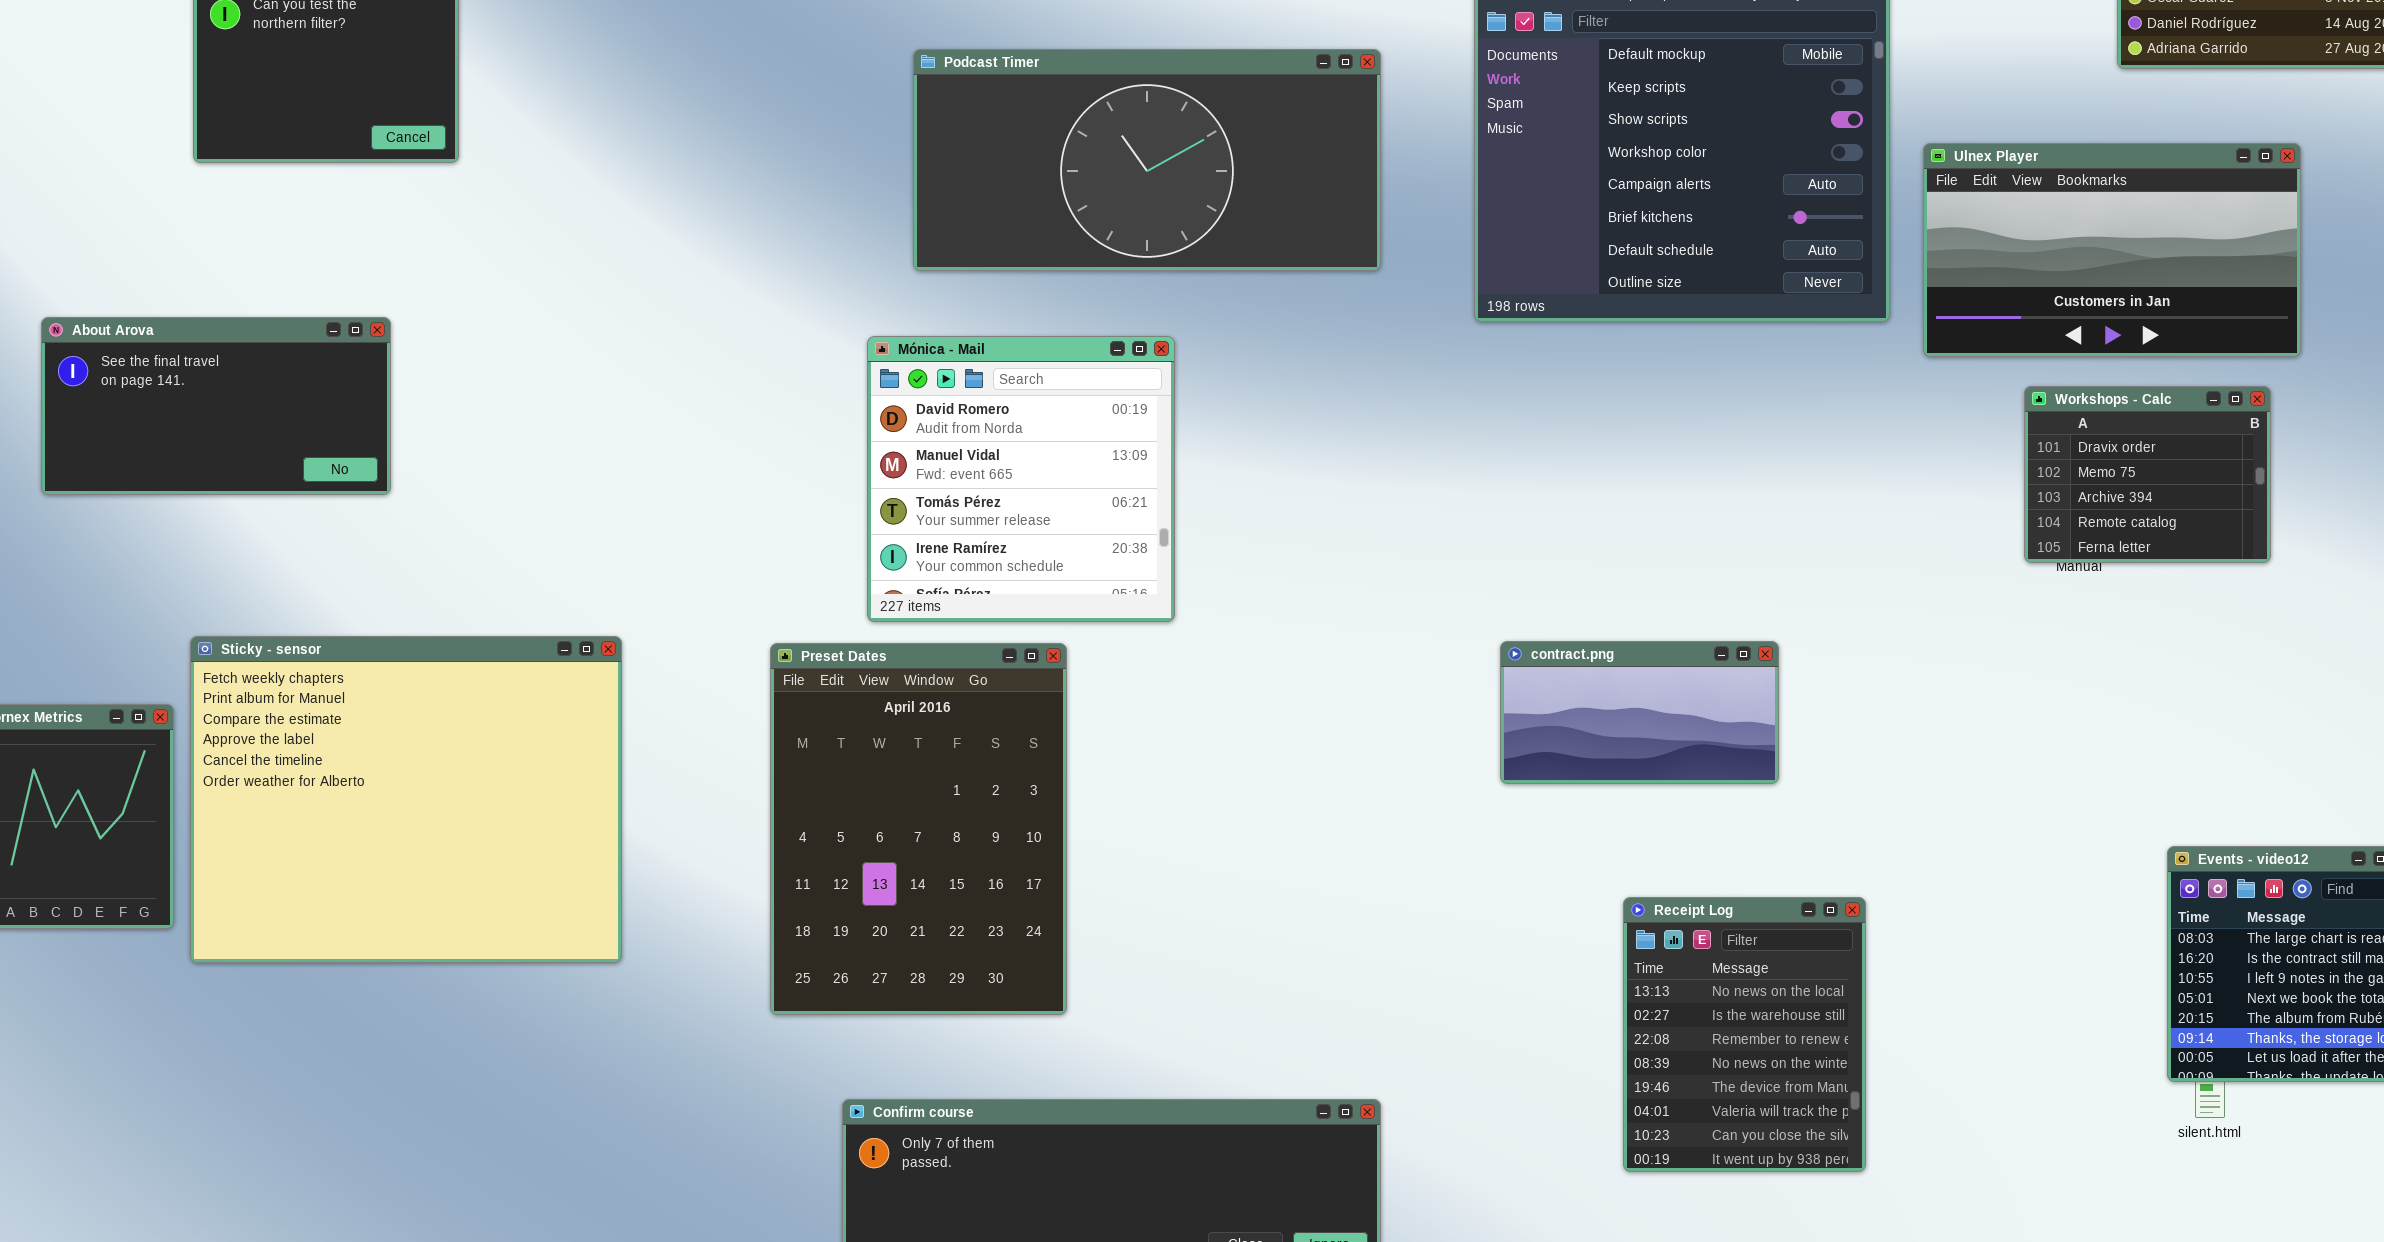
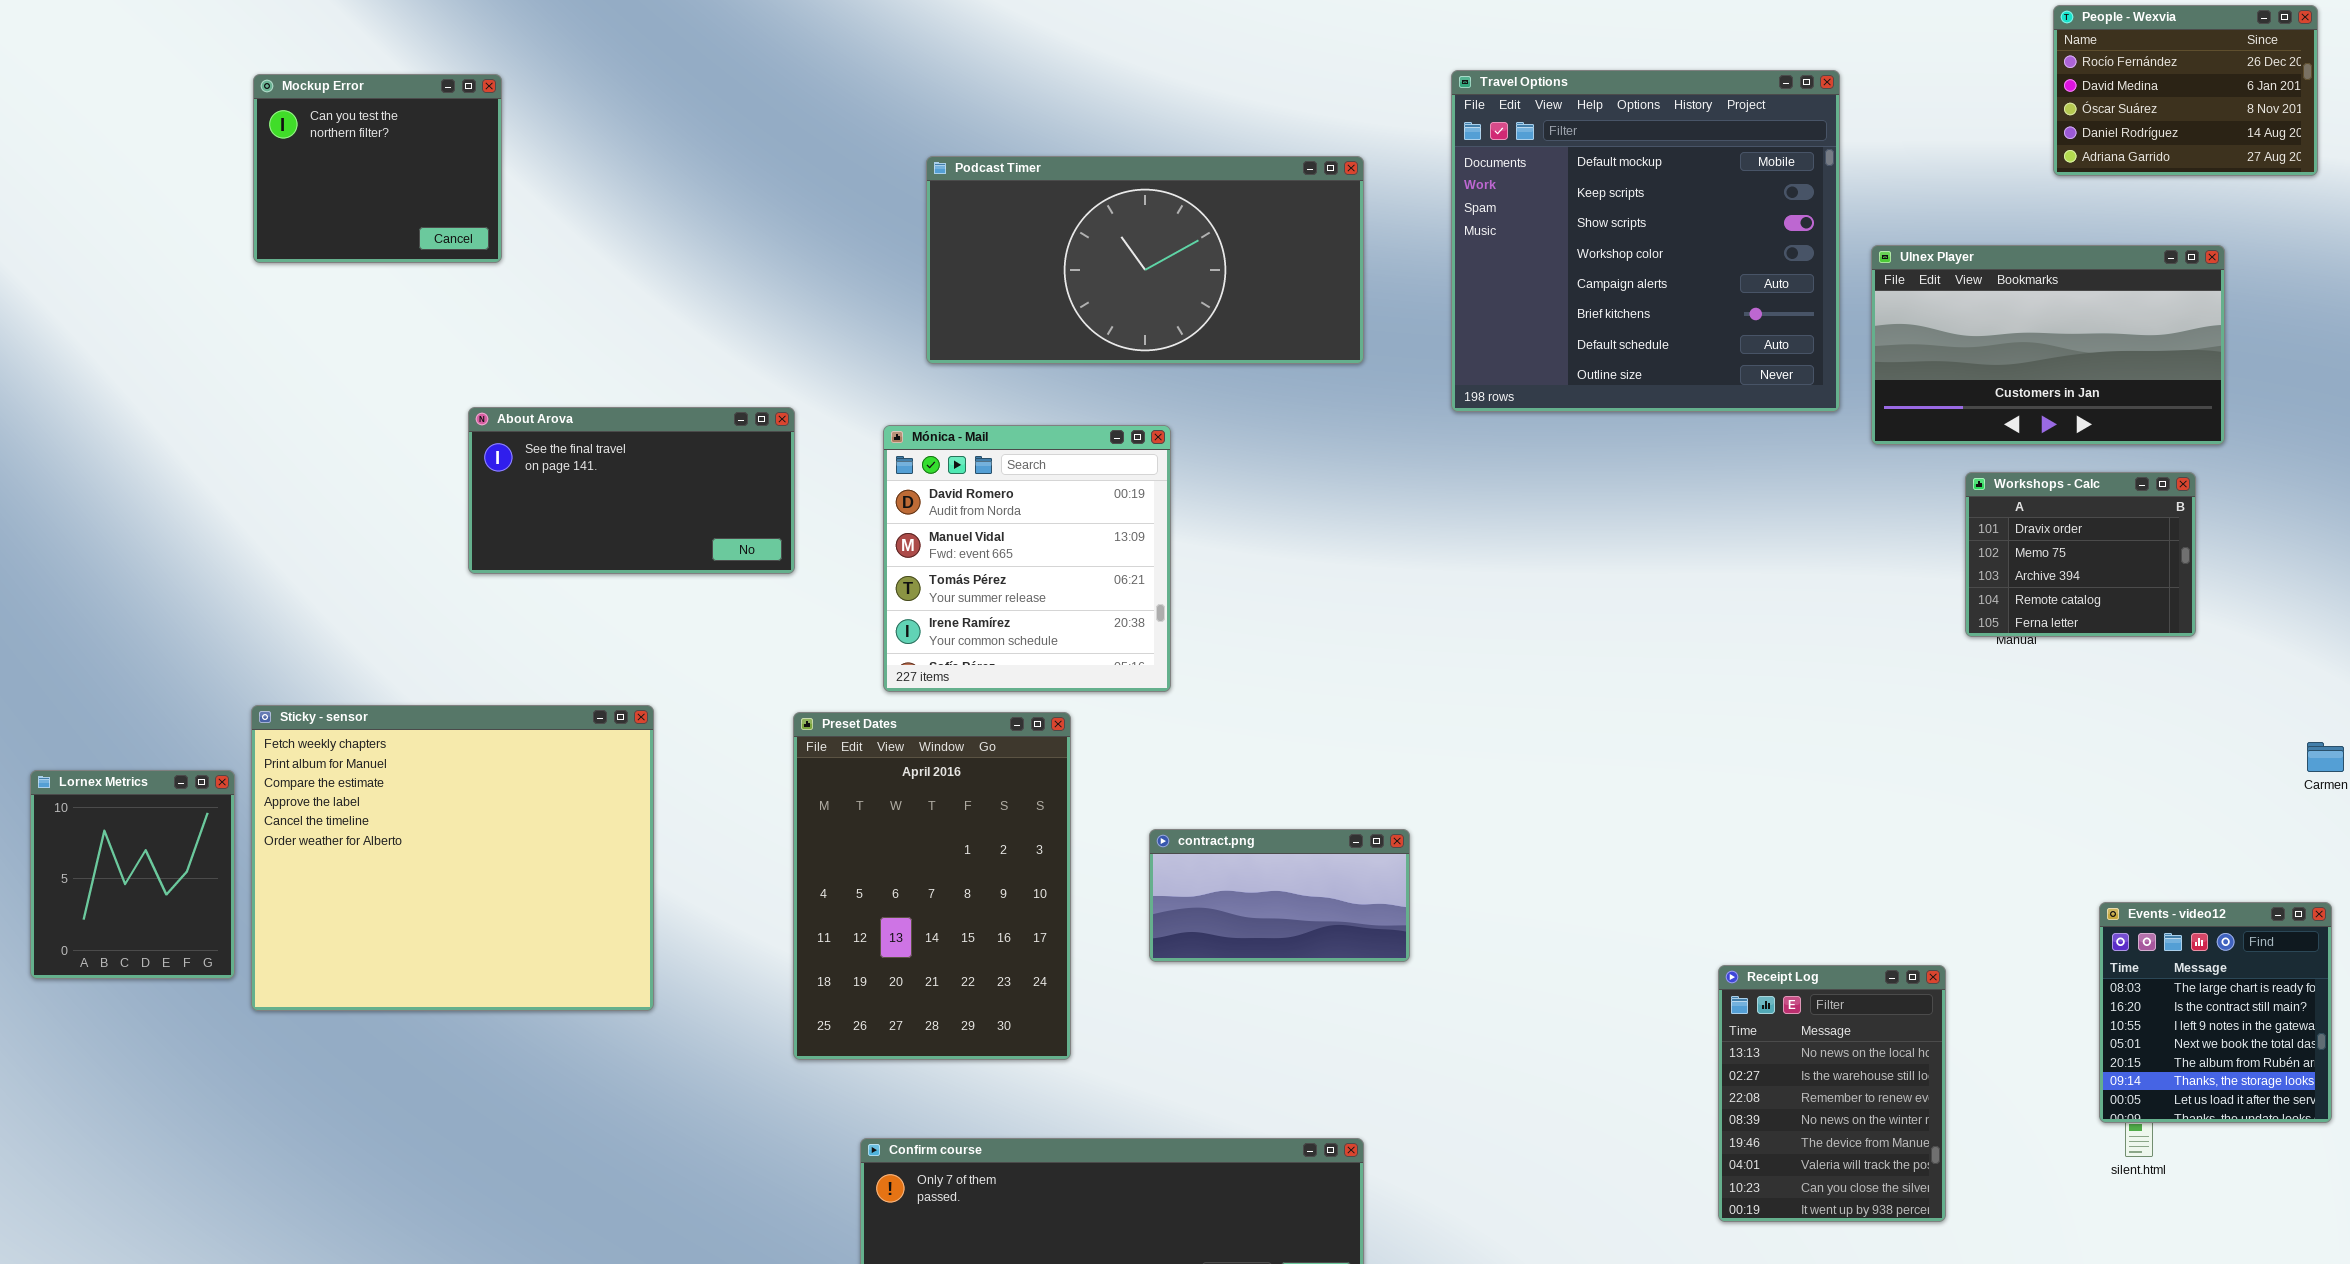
About Arova: [41,317,391,495] -> [468,407,795,574], moved
contract.png: [1500,641,1779,784] -> [1149,829,1410,962], moved
Receipt Log: [1623,897,1866,1172] -> [1718,965,1946,1222], moved

